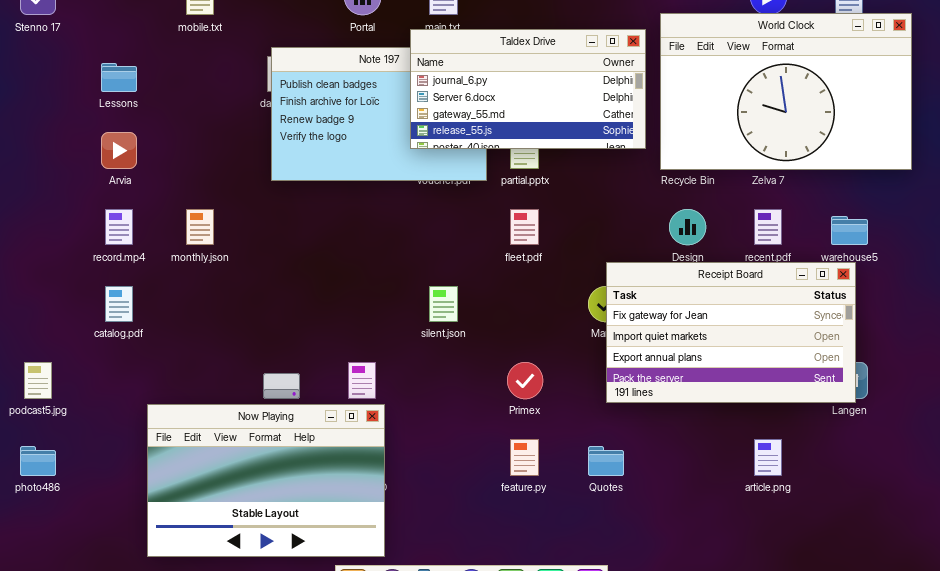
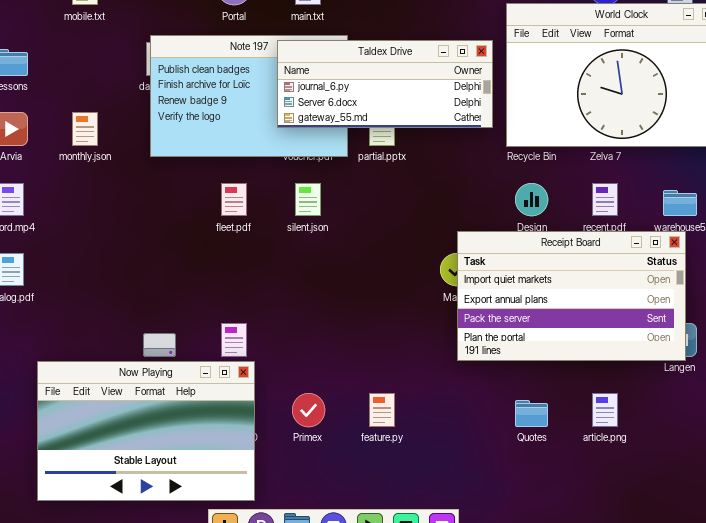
Taldex Drive: [410,29,646,149] -> [277,40,493,128], resized
monthly.json: [186,209,214,245] -> [72,112,98,146], moved
fleet.pdf: [510,209,539,245] -> [221,183,247,216], moved
Receipt Board: [606,262,856,403] -> [457,231,686,361], scrolled down 1 row
silent.json: [429,286,458,322] -> [295,183,321,216], moved
Primex: [507,362,543,399] -> [292,393,325,427], moved
Quotes: [588,446,624,476] -> [515,400,548,427], moved

